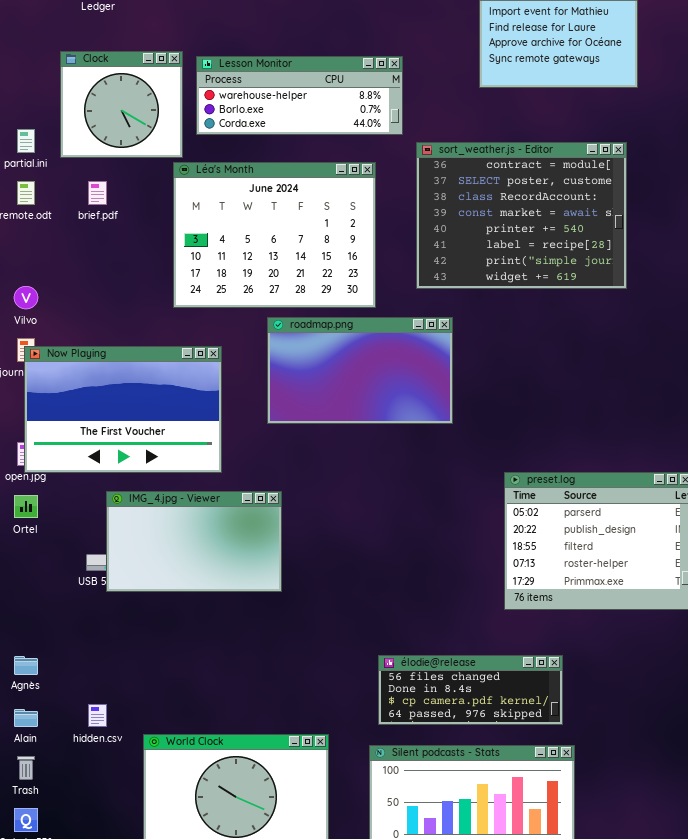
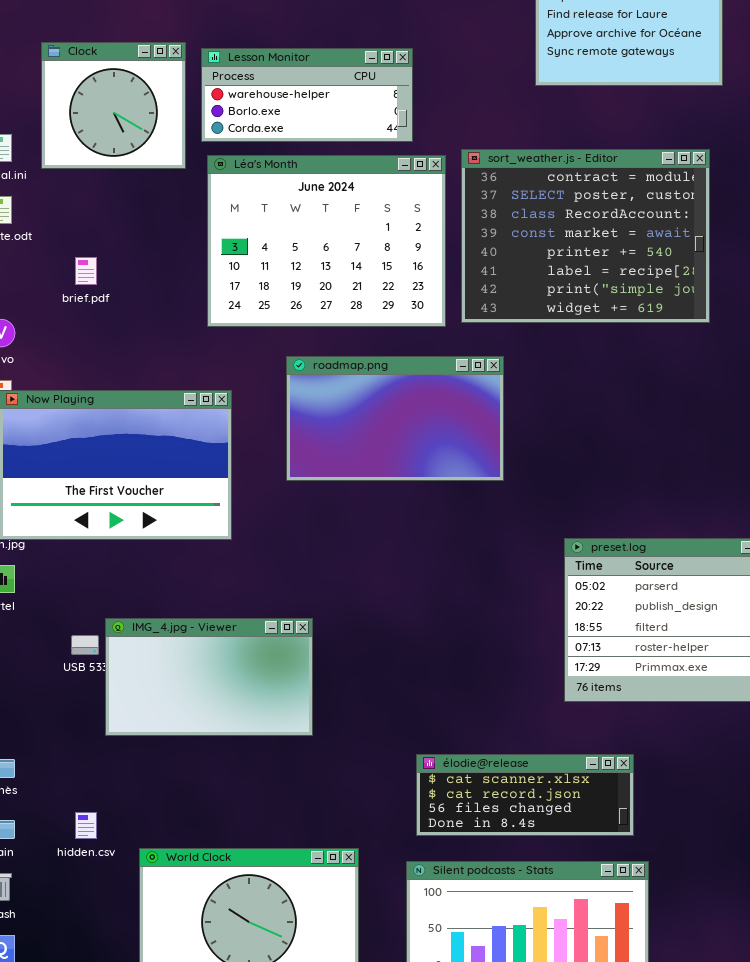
Lesson Monitor: [196,56,403,135] -> [201,48,413,142], resized
Léa's Month: [173,162,376,308] -> [207,155,446,327], moved
brief.pdf: [88,181,107,205] -> [75,257,97,285], moved
IMG_4.jpg - Viewer: [106,491,282,592] -> [105,618,313,736], moved
élodie@release: [378,655,563,725] -> [416,754,634,836], scrolled up 2 rows

